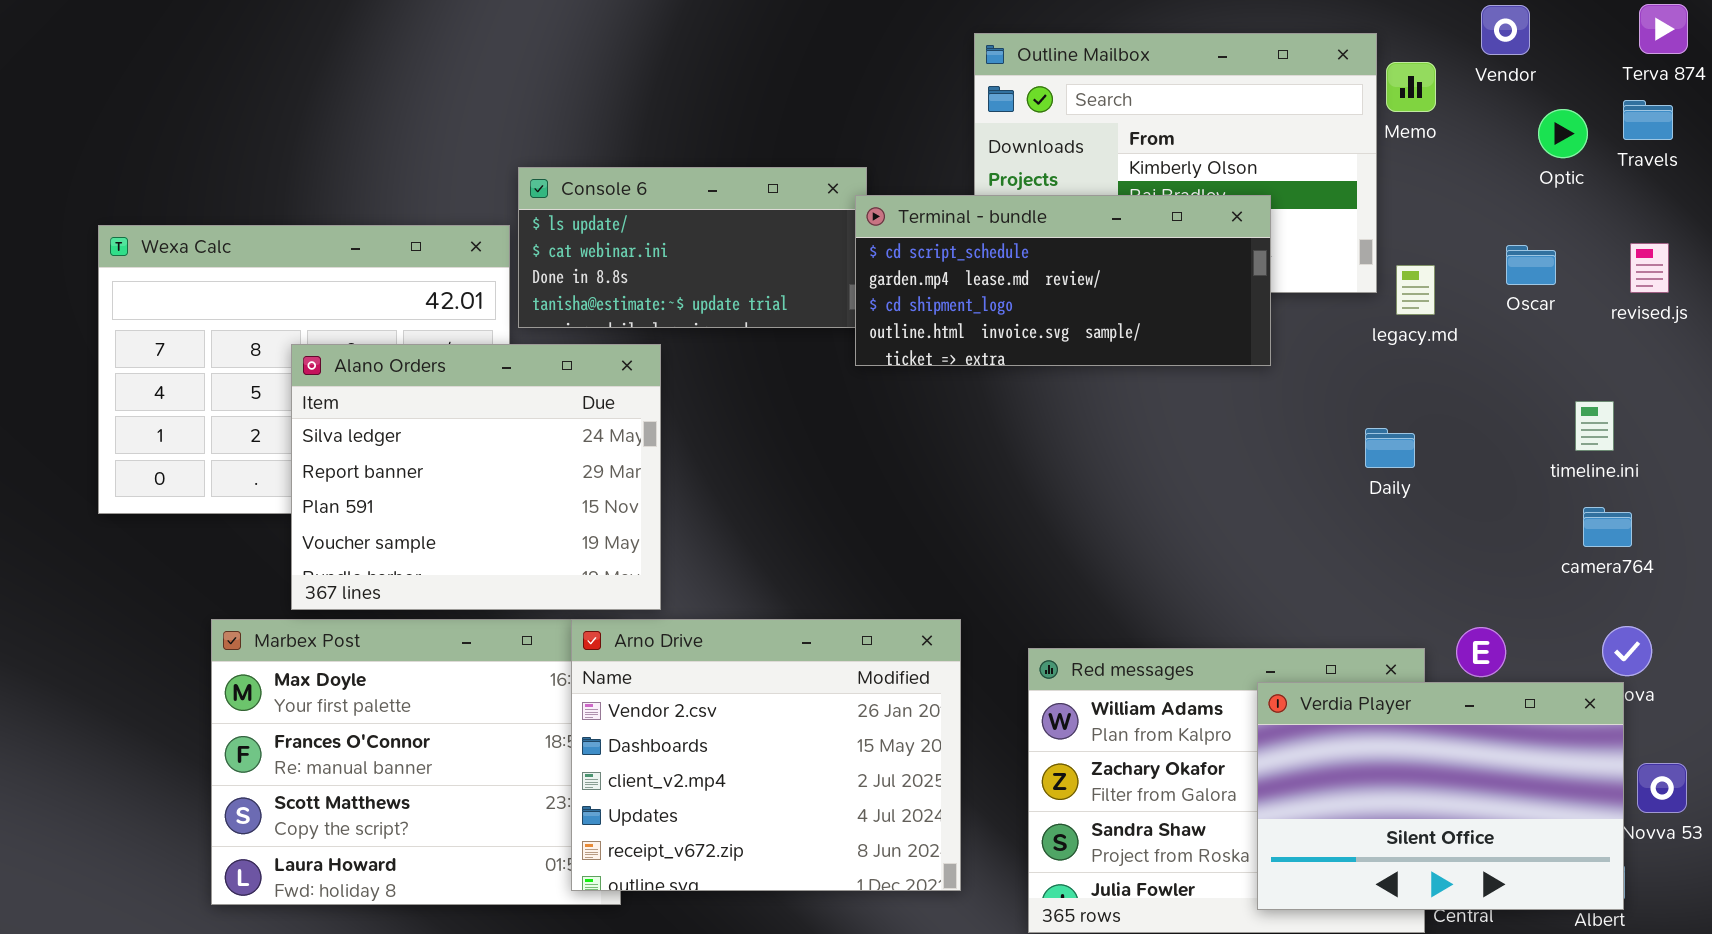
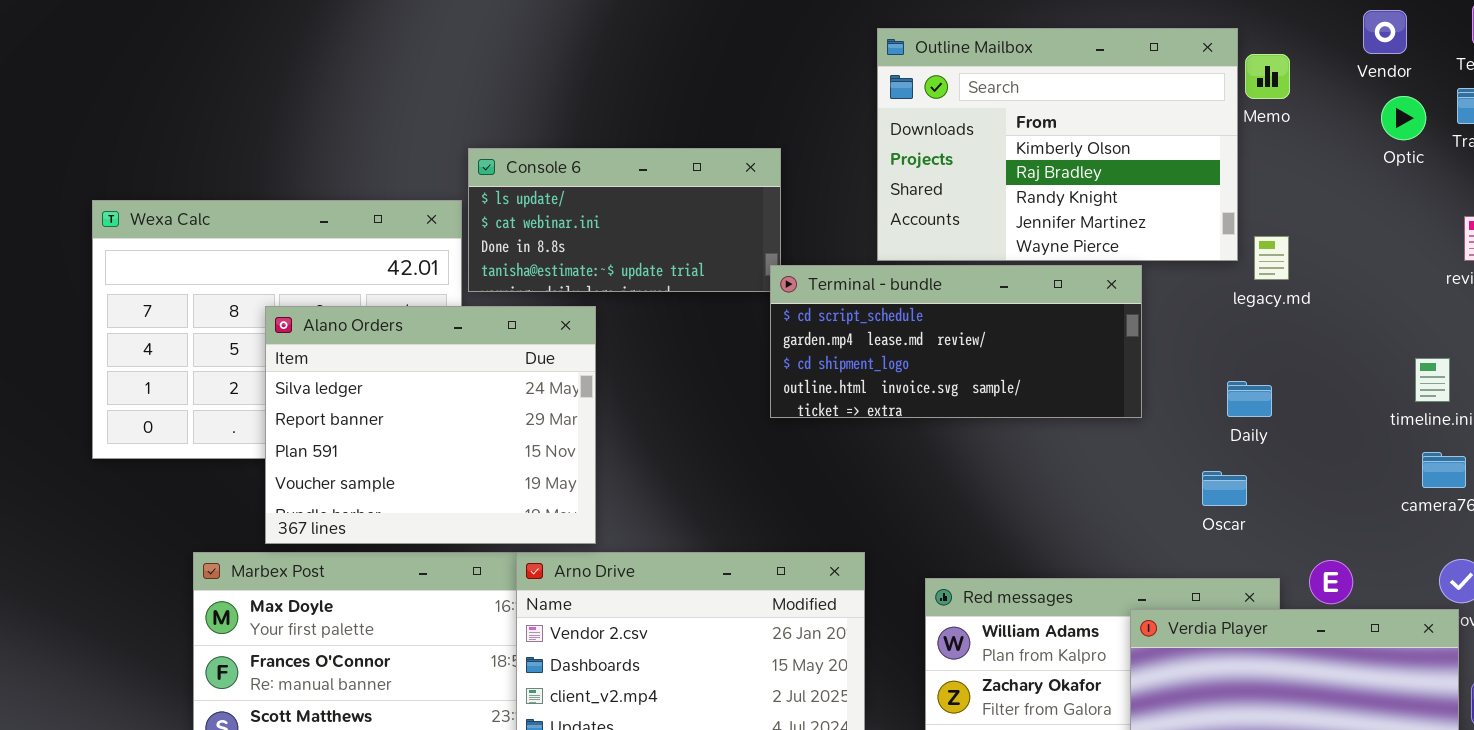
Vendor: [1481,5,1530,55] -> [1363,10,1407,54], moved
Terminal - bundle: [855,195,1271,366] -> [770,265,1142,418], moved
Oscar: [1506,245,1556,285] -> [1202,471,1247,506], moved

